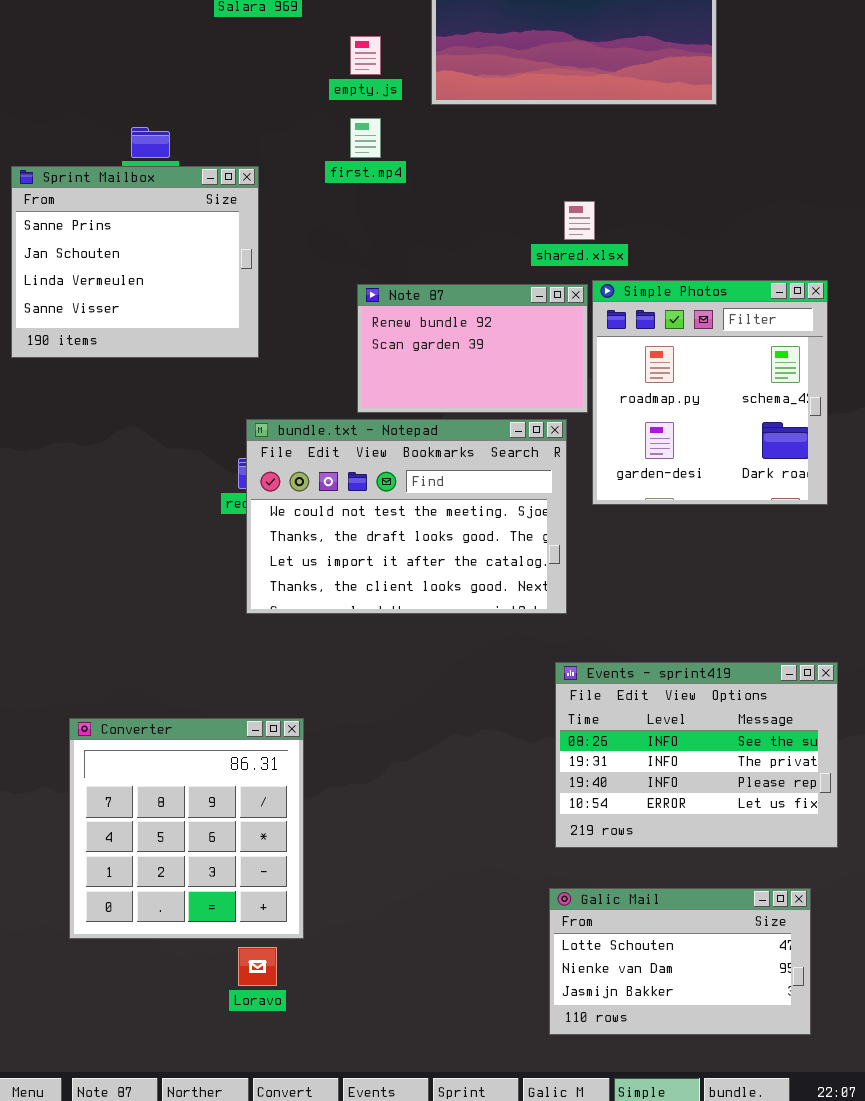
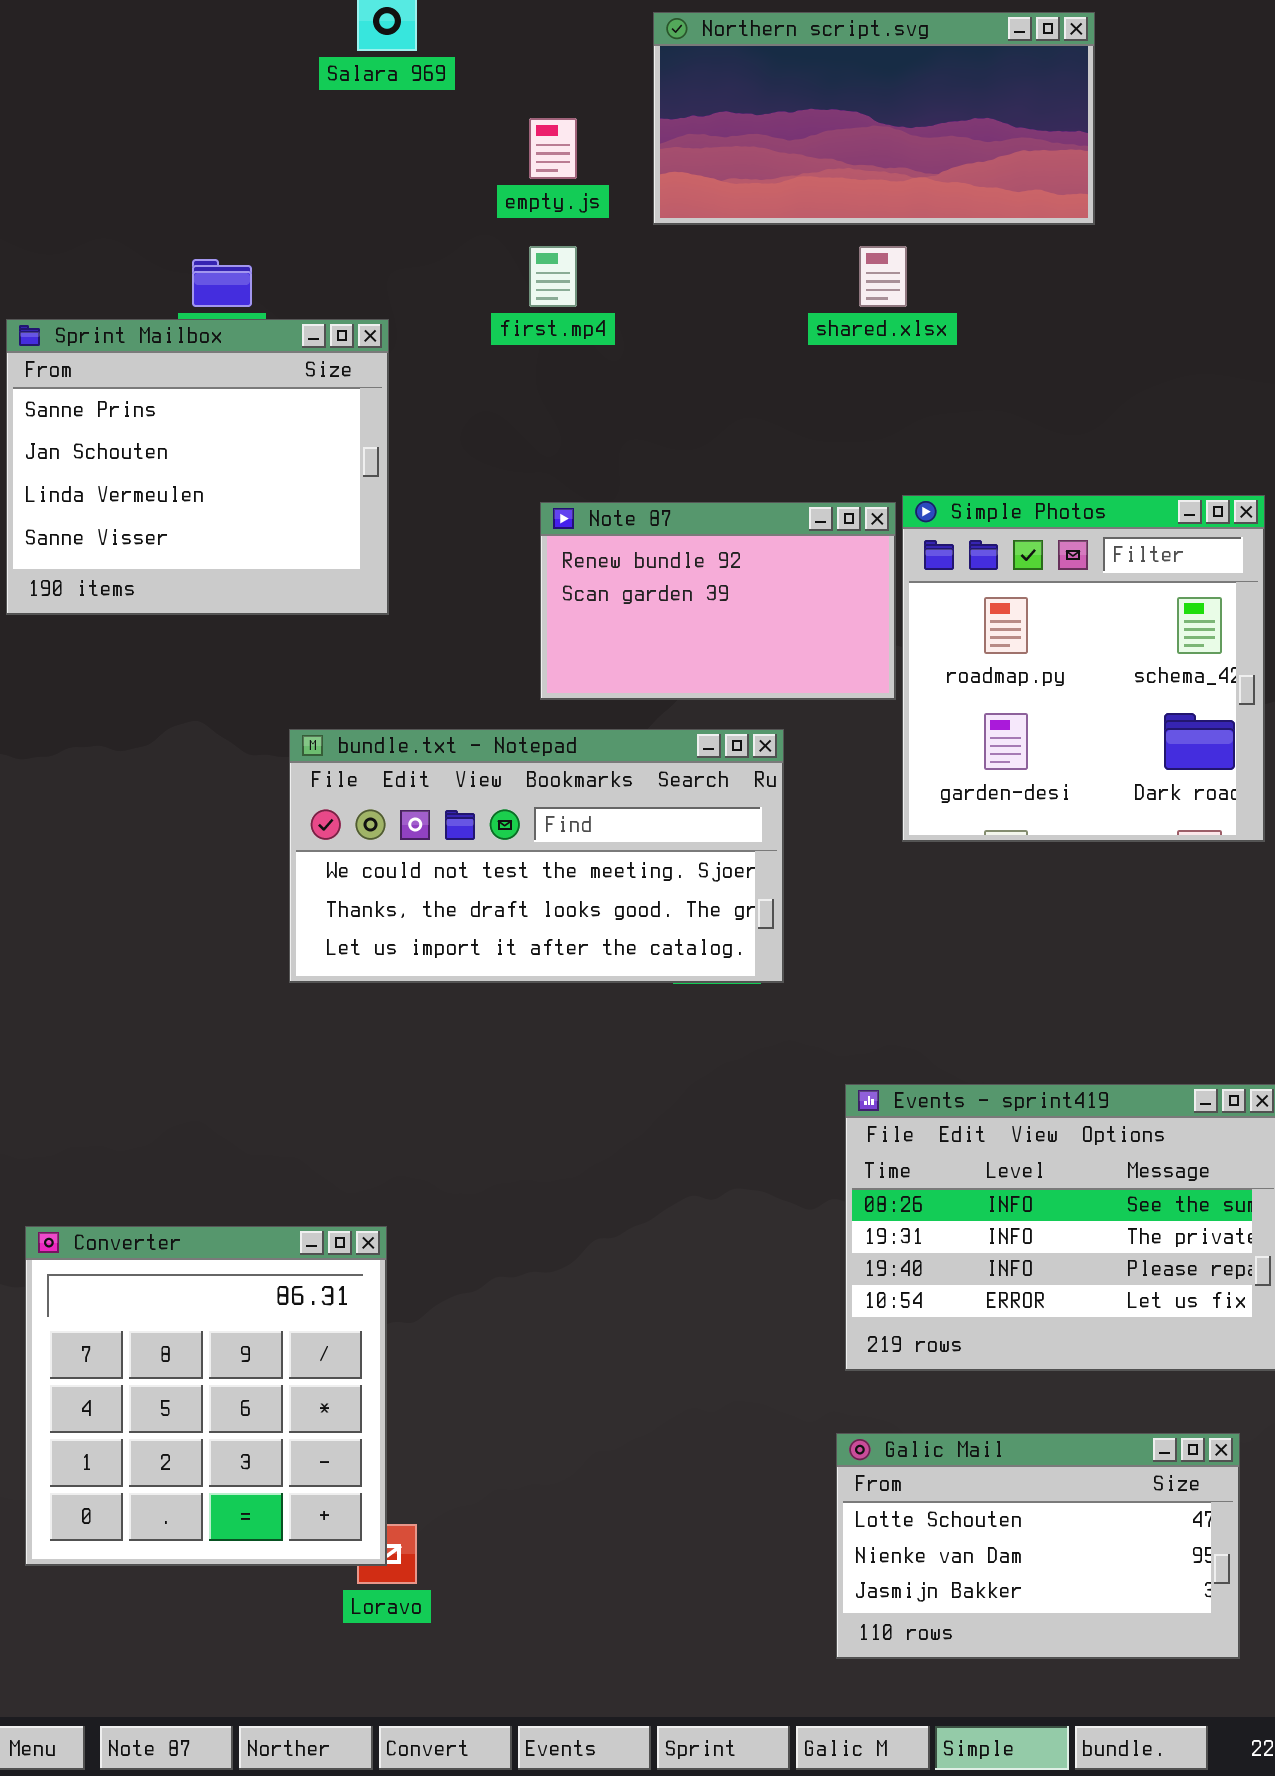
shared.xlsx: [564,201,595,240] -> [859,246,907,307], moved
bundle.txt - Notepad: [246,419,567,614] -> [289,729,784,983], moved, resized
Converter: [69,718,304,939] -> [25,1226,387,1566], moved

